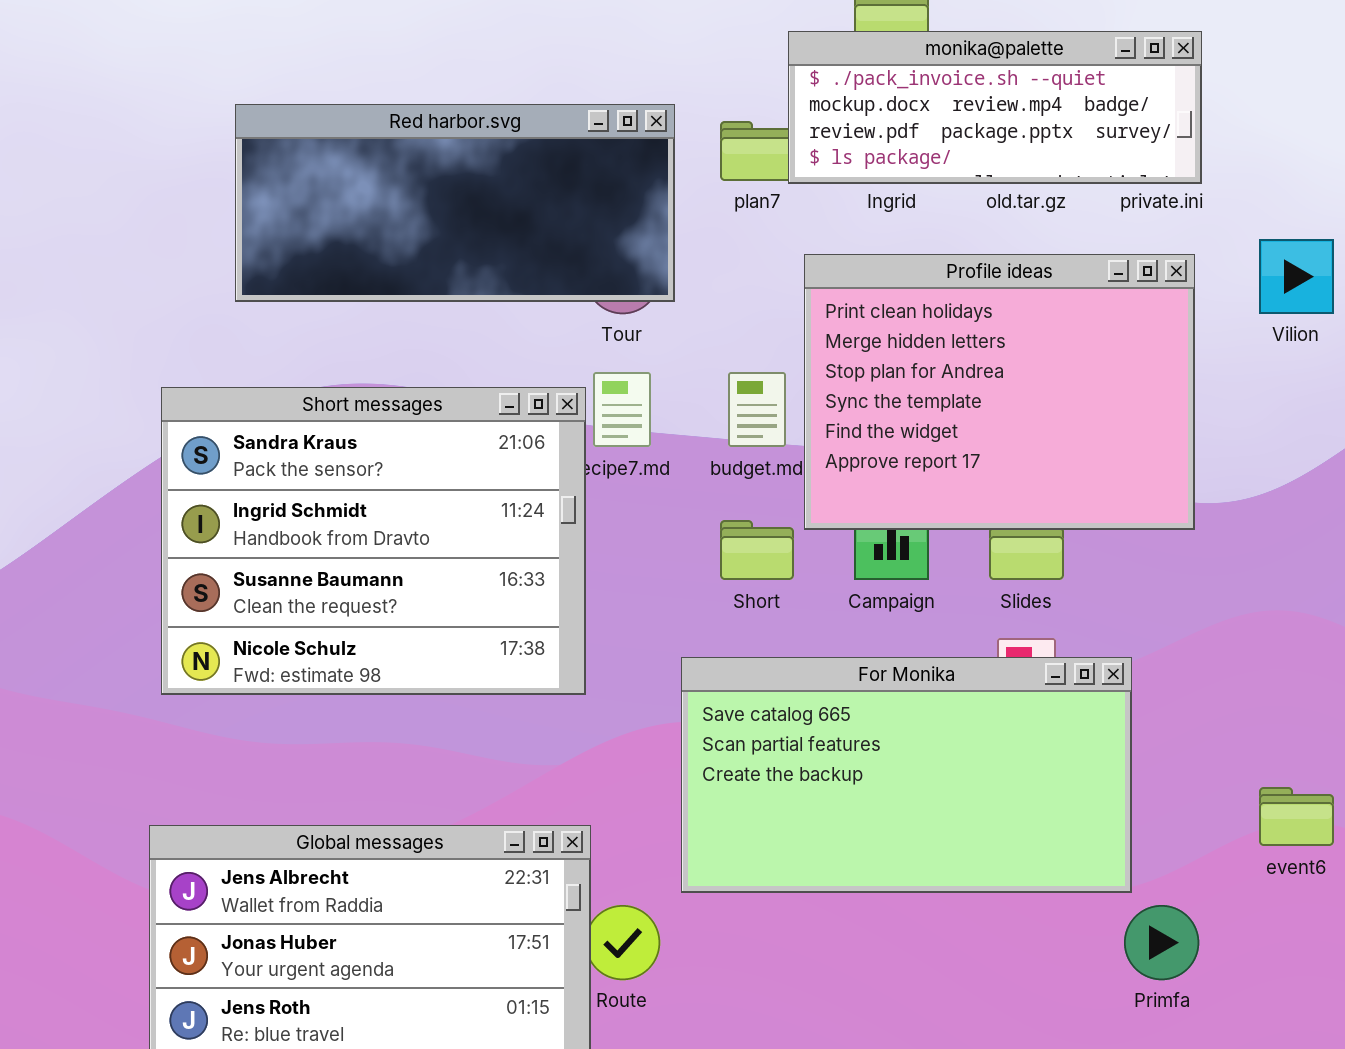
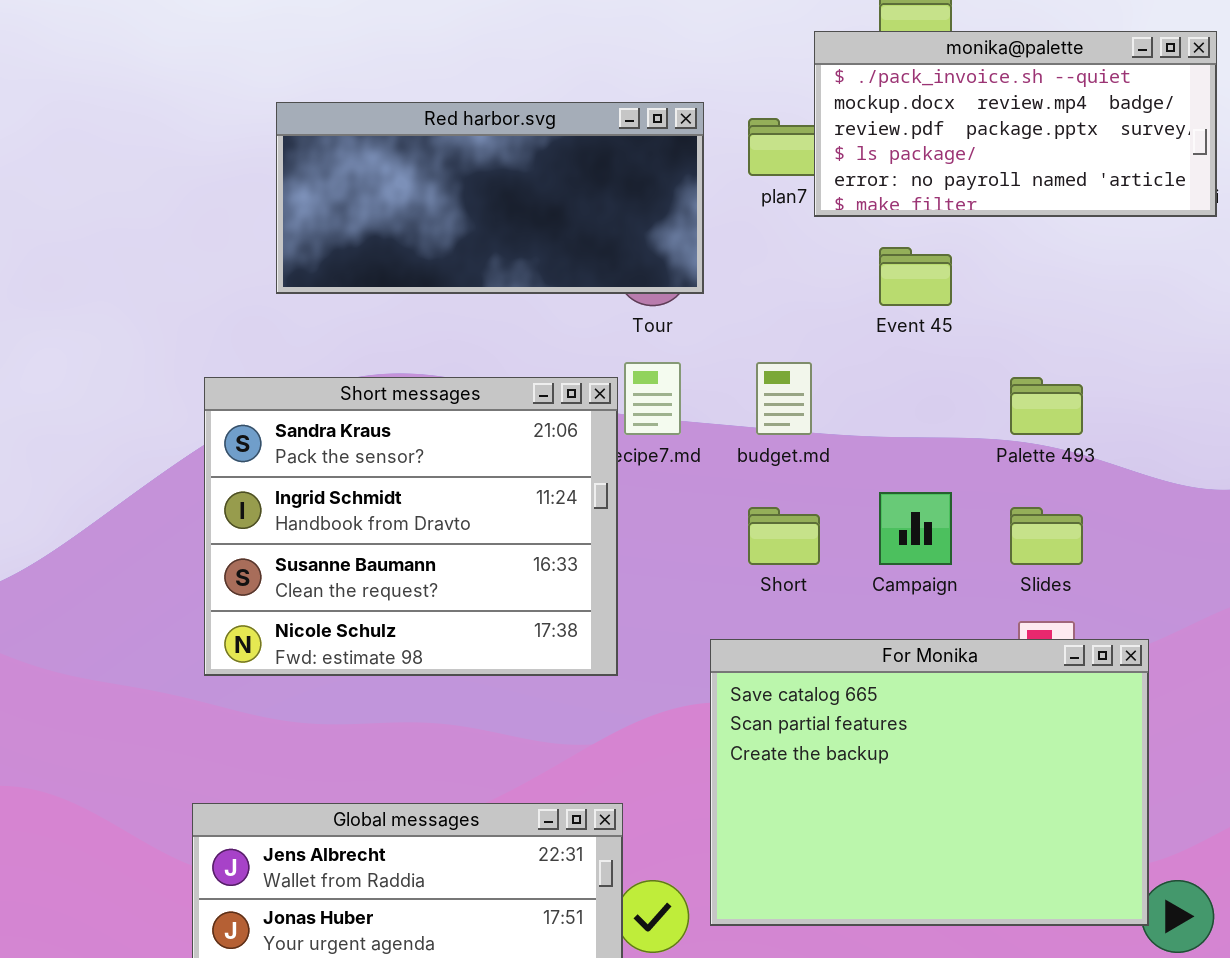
monika@palette: [788,31,1202,184] -> [814,31,1217,217], resized
Profile ideas: [804,254,1195,530] -> none, closed
For Monika: [681,657,1132,893] -> [710,639,1149,926], resized

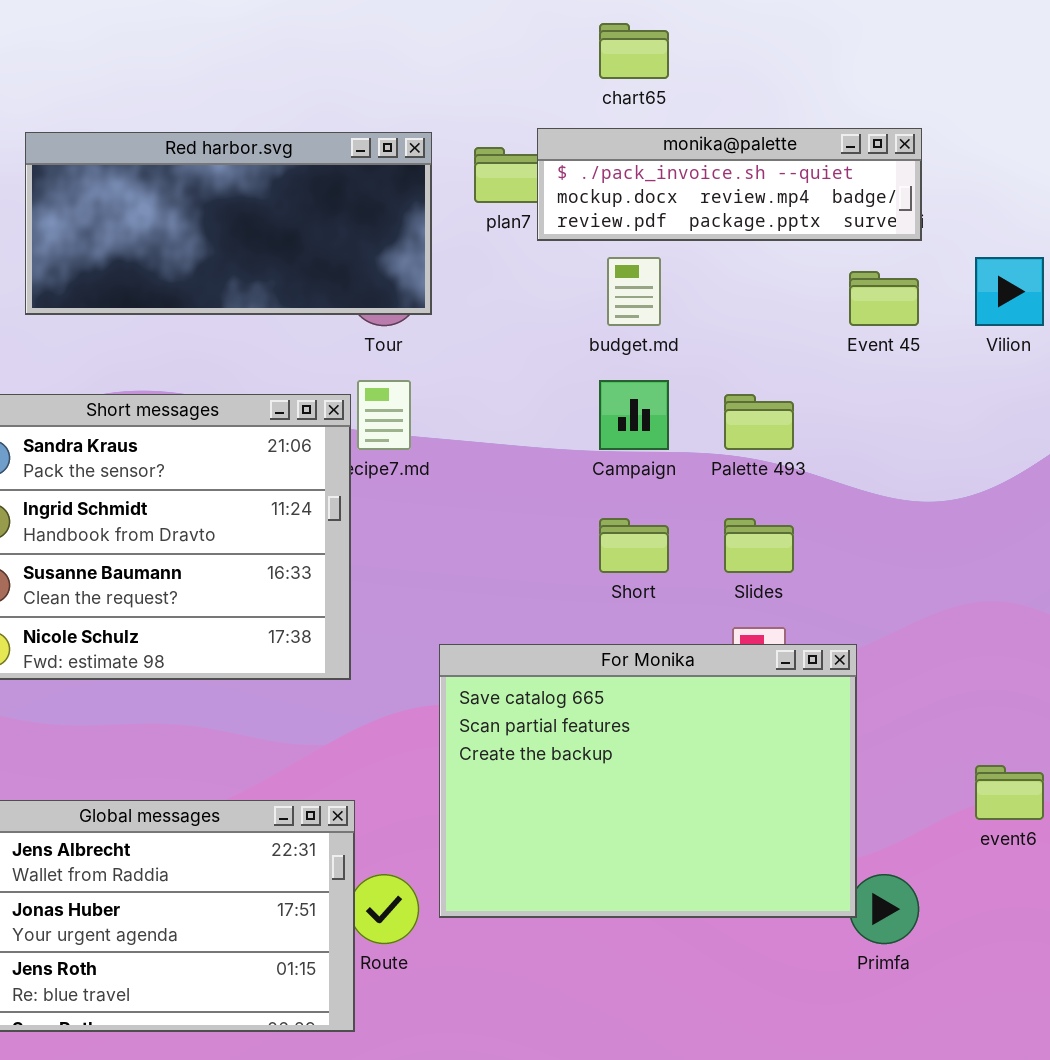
monika@palette: [814,31,1217,217] -> [537,128,922,241], resized
Event 45: [879,247,952,306] -> [849,271,919,326], moved
budget.md: [756,362,812,435] -> [607,257,661,326], moved
Campaign: [879,492,952,565] -> [599,380,669,450], moved
Short: [748,507,820,565] -> [599,518,669,573], moved

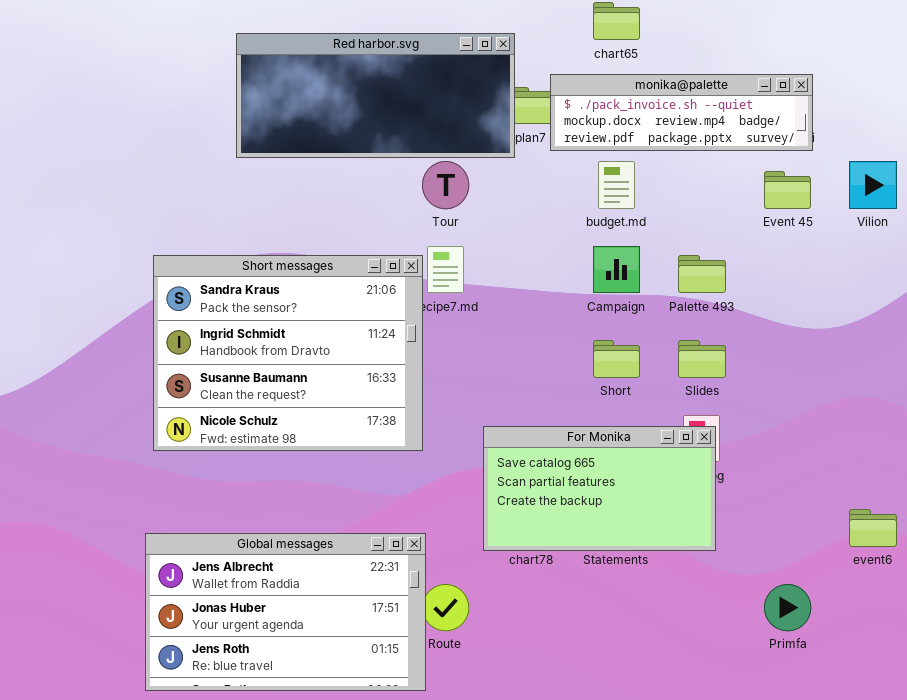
Red harbor.svg: [25,132,432,315] -> [236,33,515,158], moved
For Monika: [439,644,857,918] -> [483,426,716,551], resized

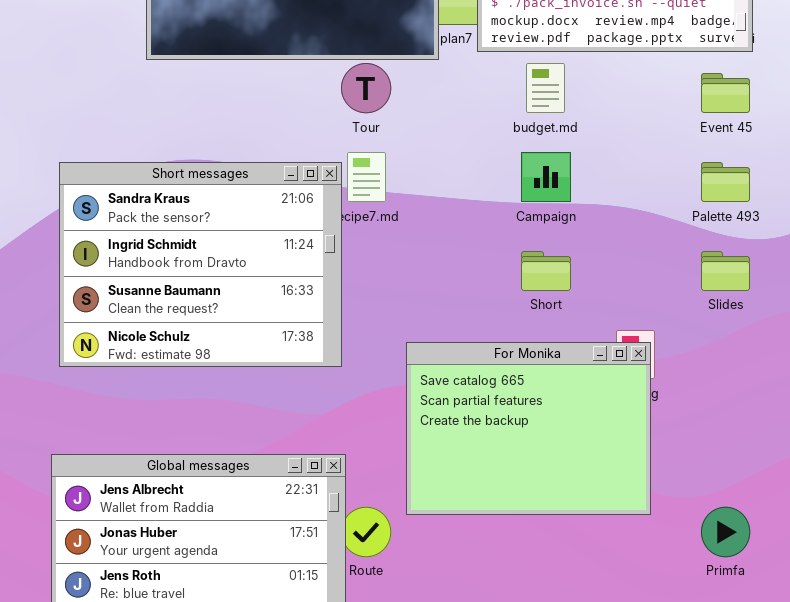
Palette 493: [678,255,726,293] -> [701,162,750,202], moved
Slides: [678,340,726,378] -> [701,251,750,291], moved
For Monika: [483,426,716,551] -> [406,342,651,515], resized

